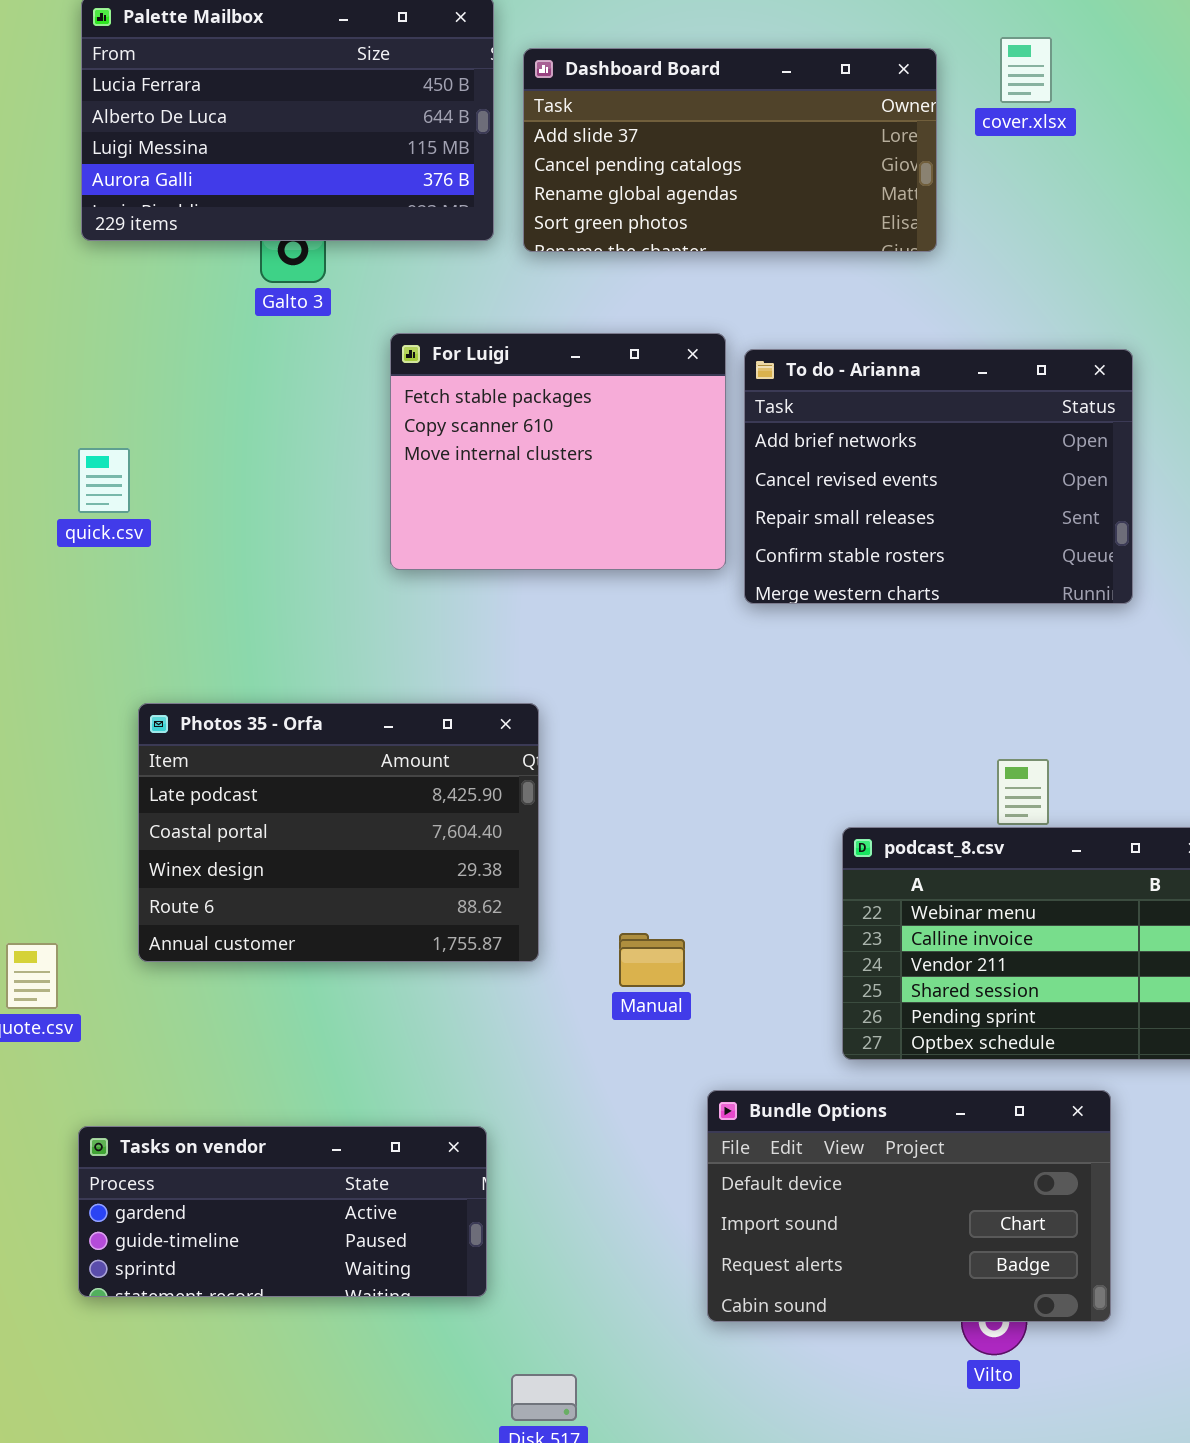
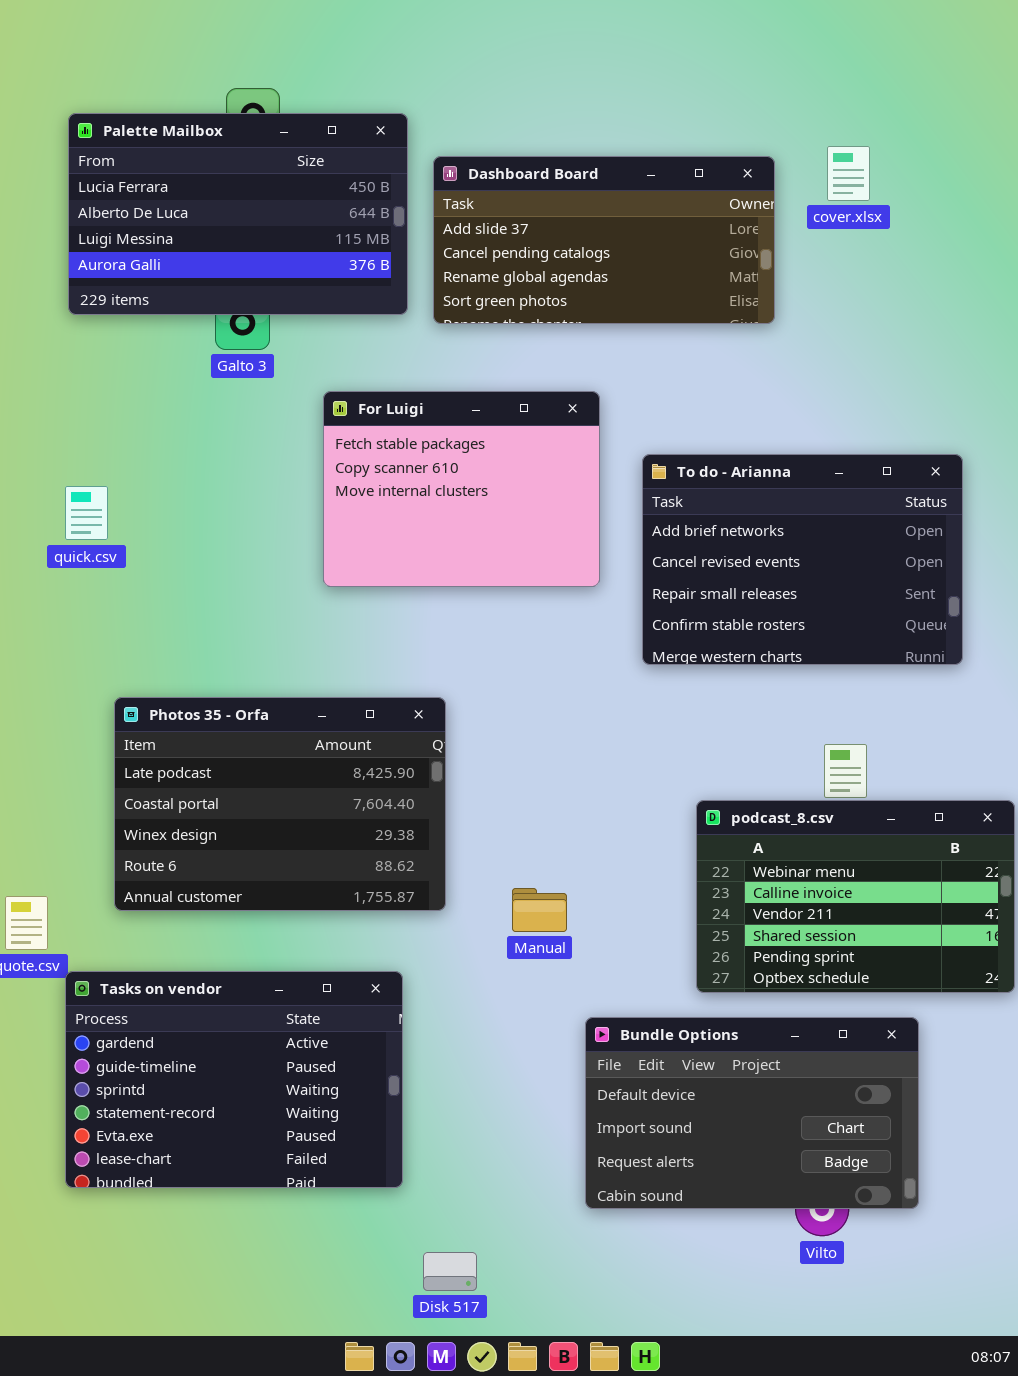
To do - Arianna: [744,349,1133,604] -> [642,454,963,665], moved
Tasks on vendor: [78,1126,487,1297] -> [65,971,403,1188], resized

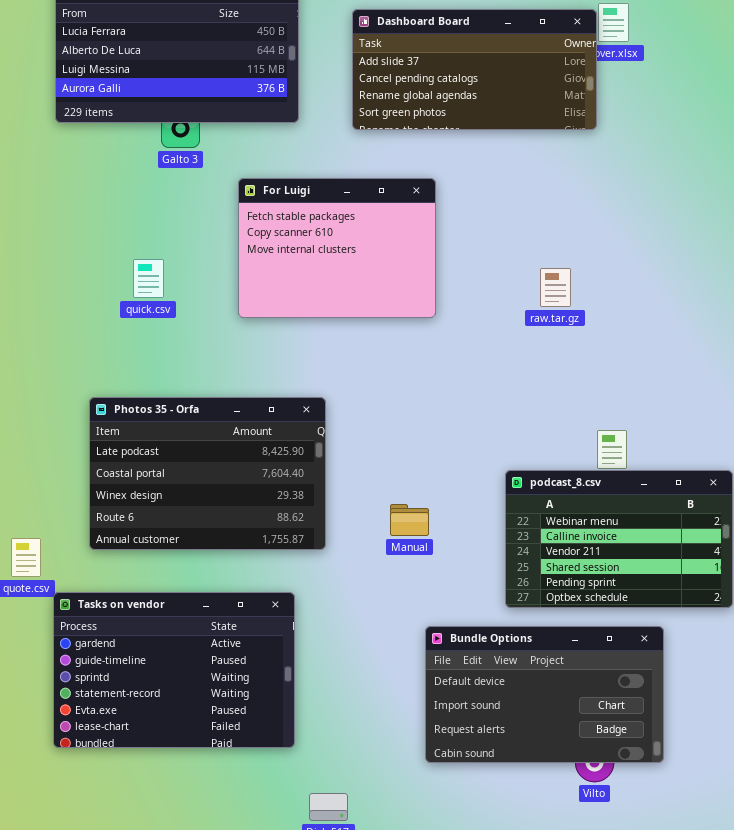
Dashboard Board: [433,156,775,324] -> [352,9,597,130], moved
To do - Arianna: [642,454,963,665] -> none, closed
quick.csv: [65,486,108,540] -> [133,259,164,298], moved
Manual: [512,888,567,932] -> [390,504,429,536], moved

